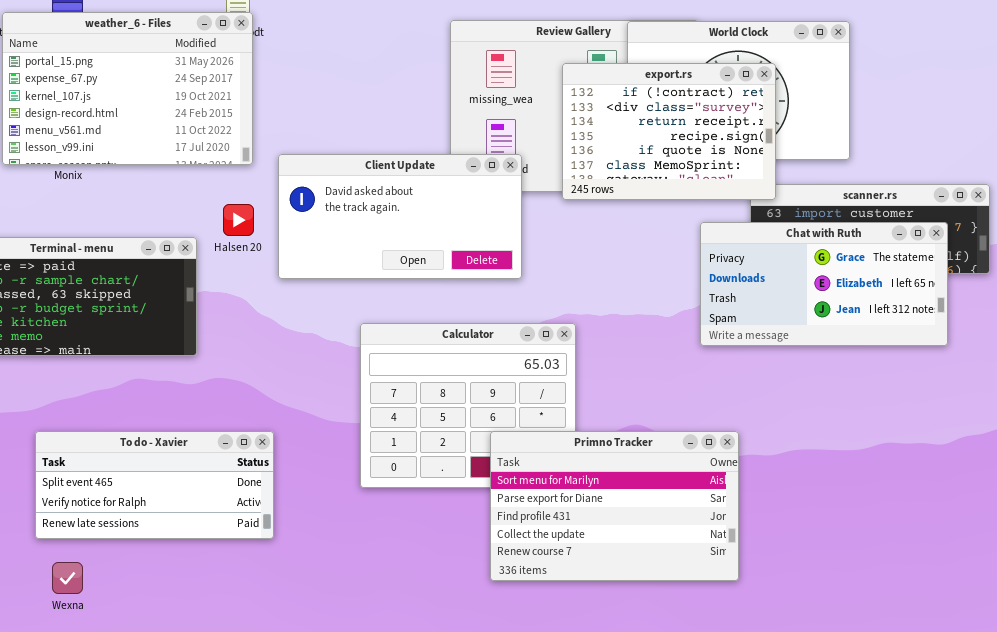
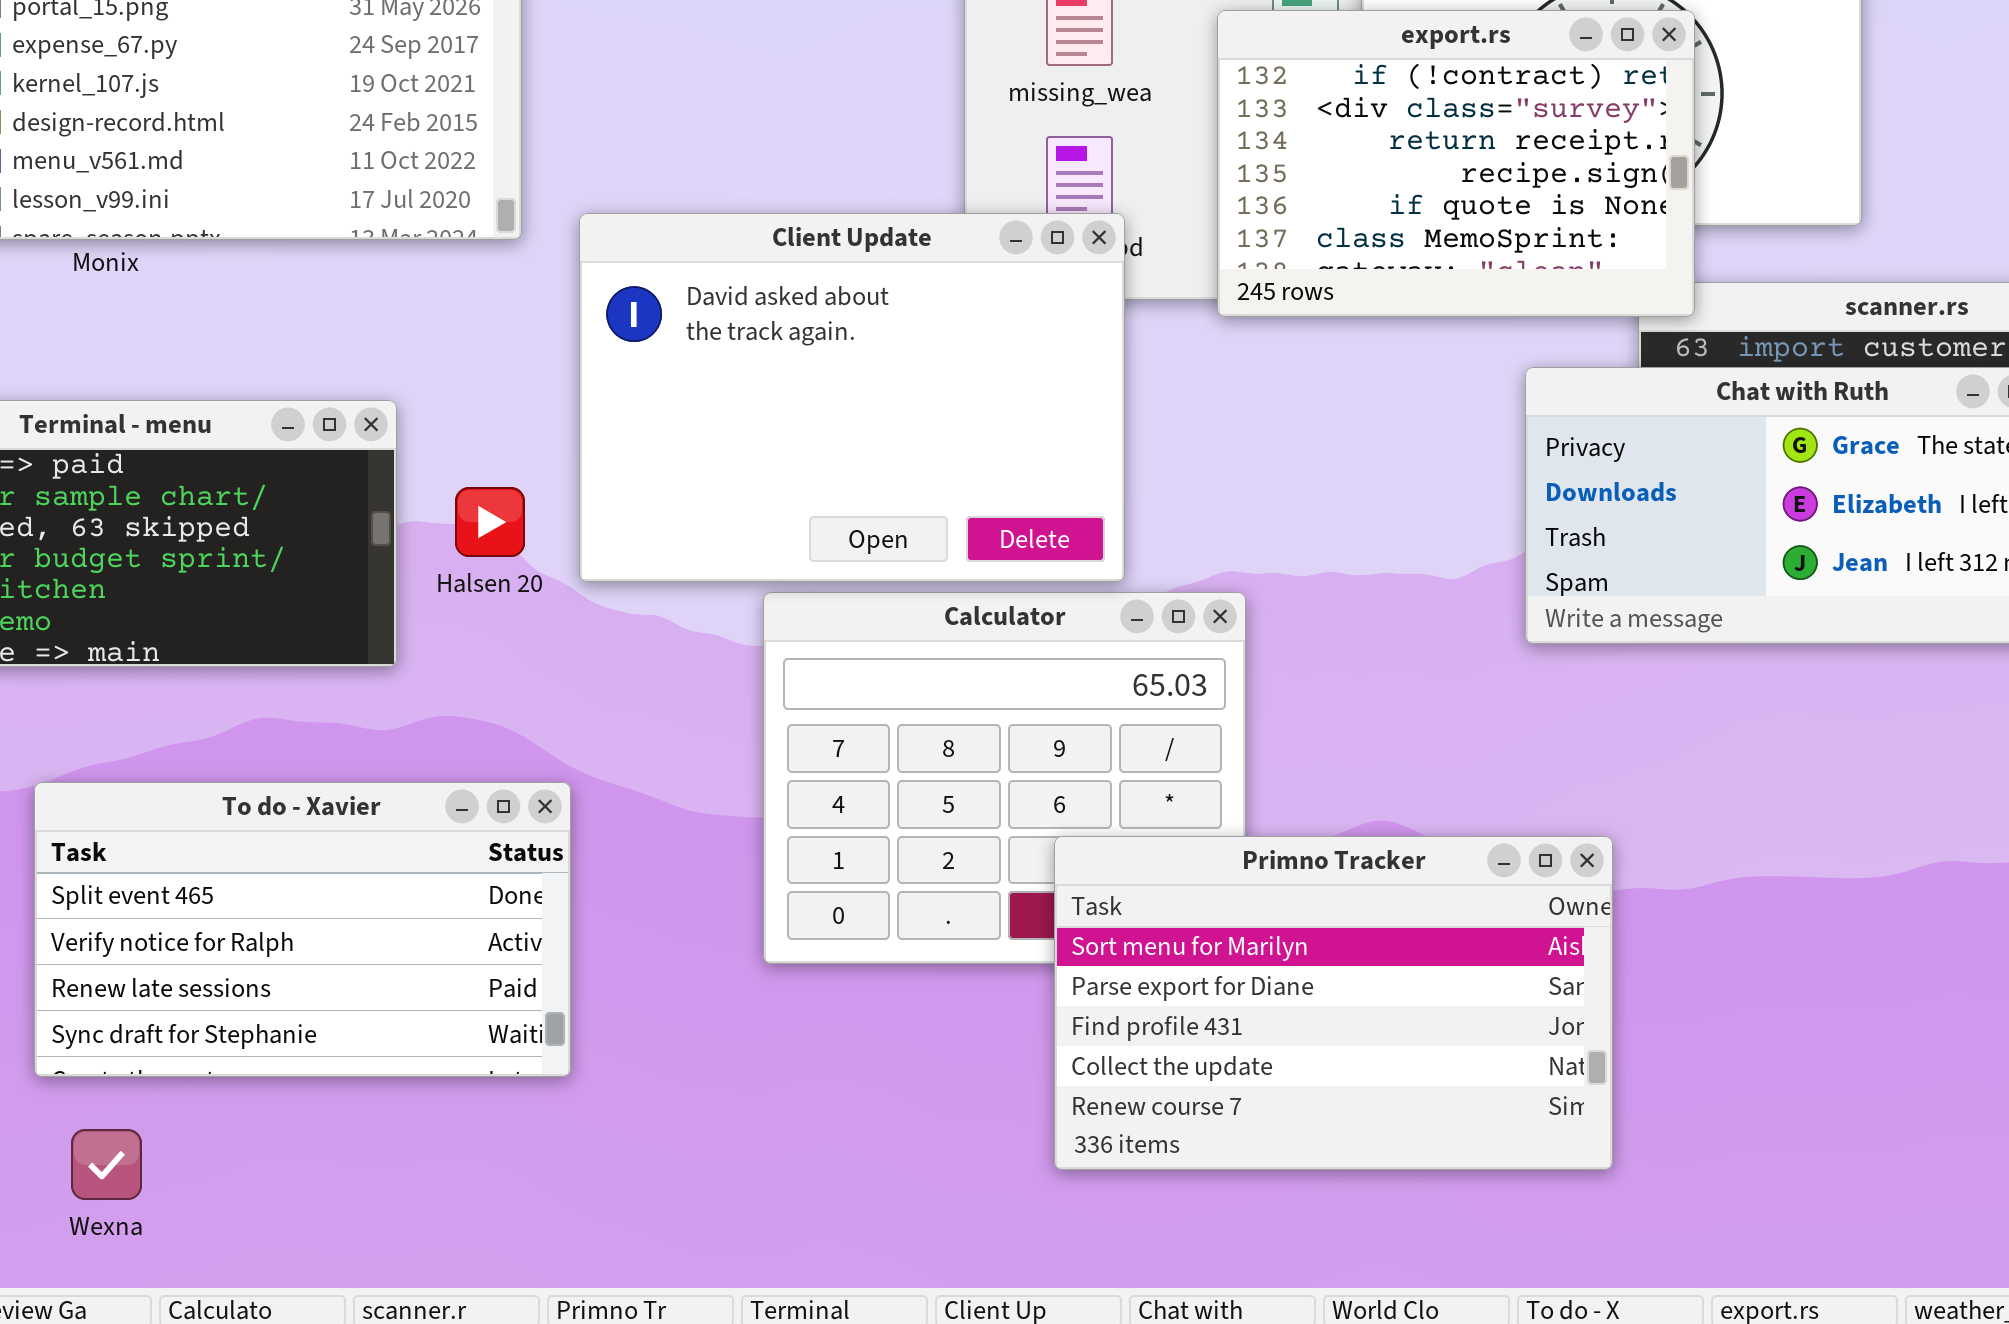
Client Update: [278,154,522,279] -> [579,213,1125,582], resized
Halsen 20: [223,204,254,236] -> [455,487,525,557], moved
To do - Xavier: [35,431,274,539] -> [34,782,571,1077], resized

